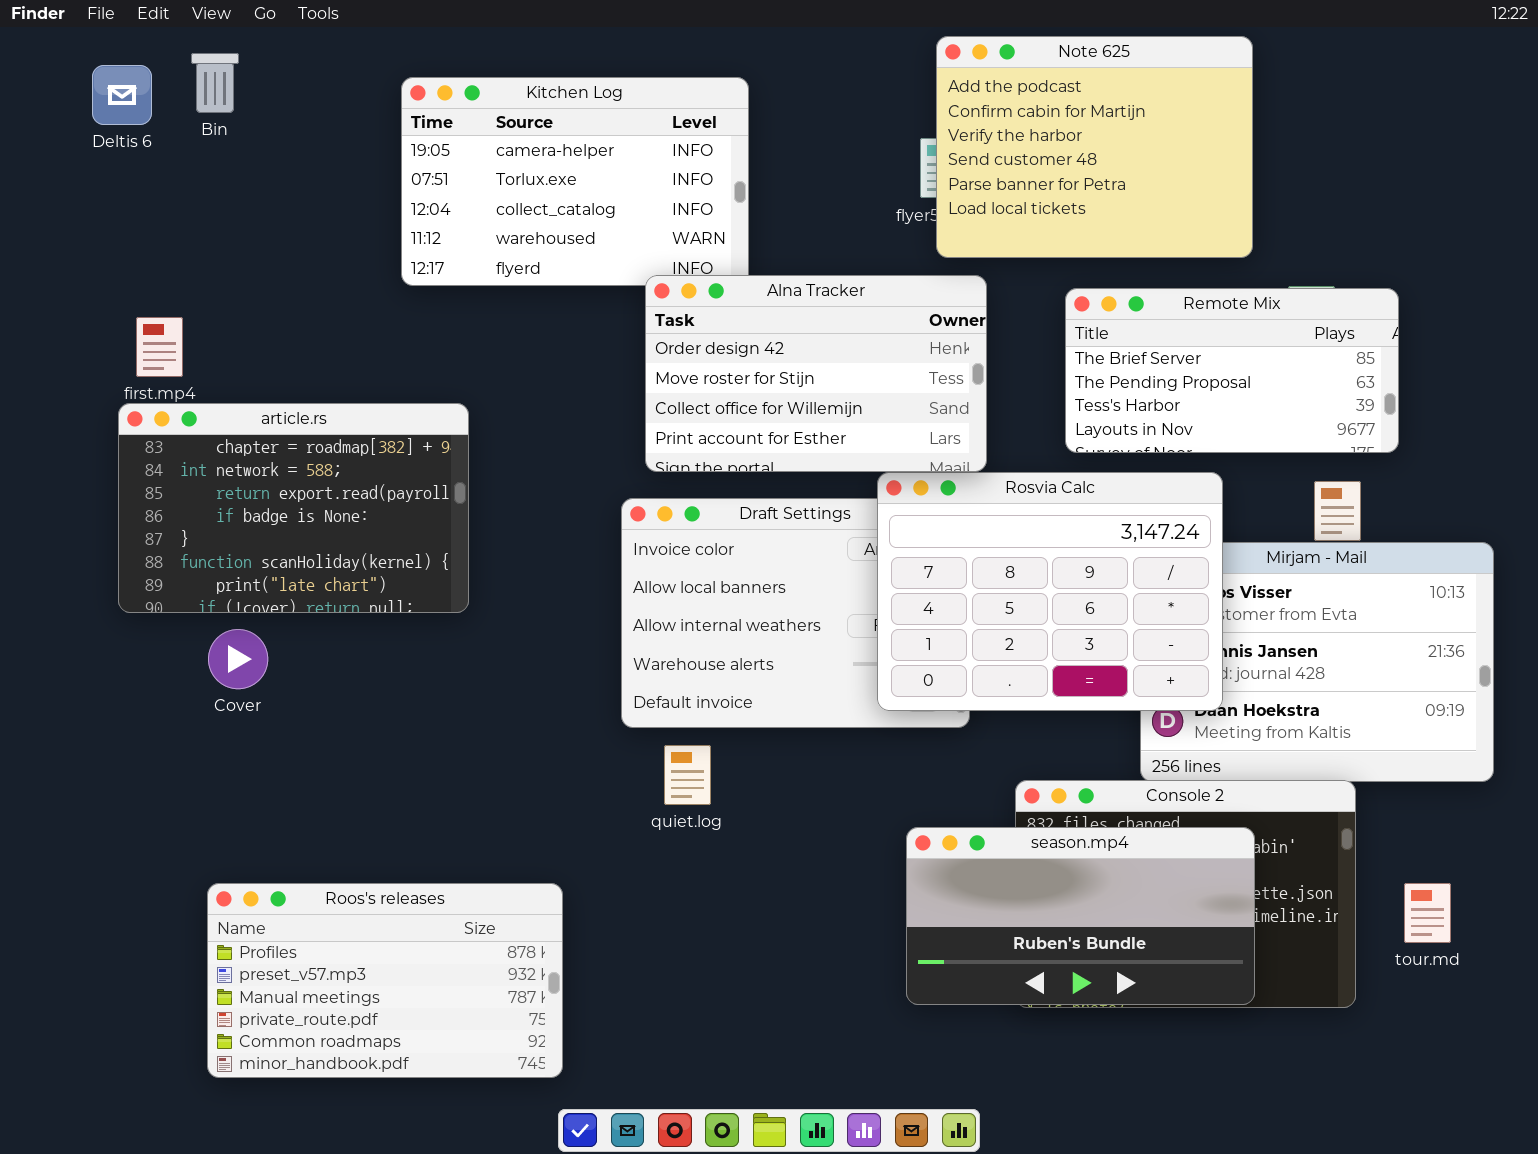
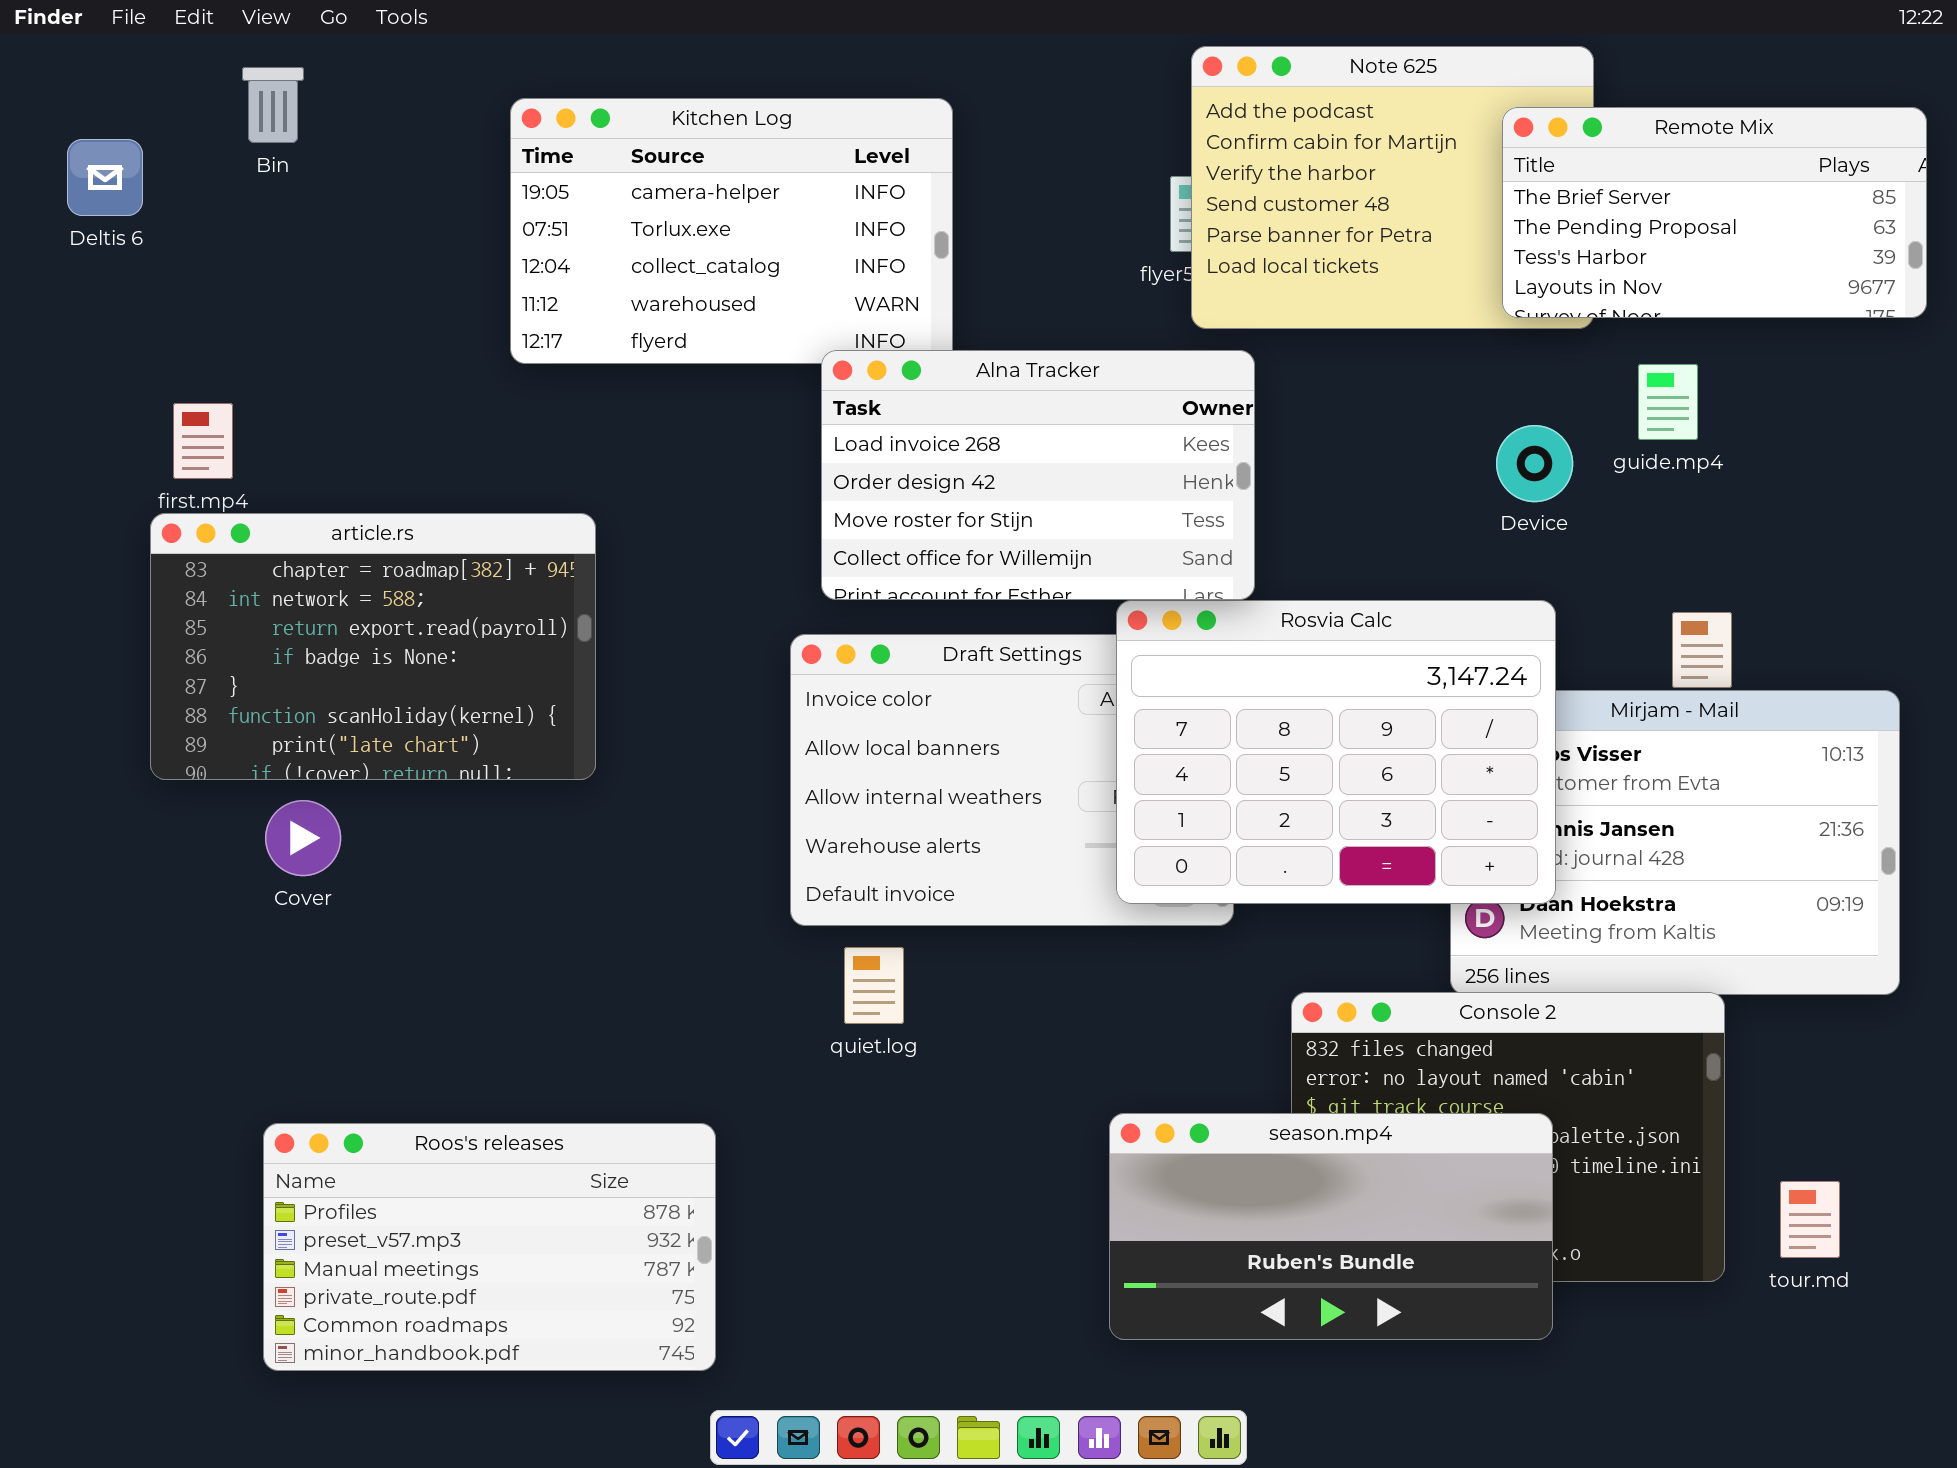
Deltis 6: [92,65,152,125] -> [67,139,143,216], moved
Alna Tracker: [645,275,987,472] -> [821,350,1255,600], scrolled up 1 row
Remote Mix: [1065,288,1399,453] -> [1502,107,1927,318], moved
season.mp4: [906,827,1255,1005] -> [1109,1113,1553,1340], moved
tour.md: [1404,883,1451,943] -> [1780,1181,1840,1258], moved

